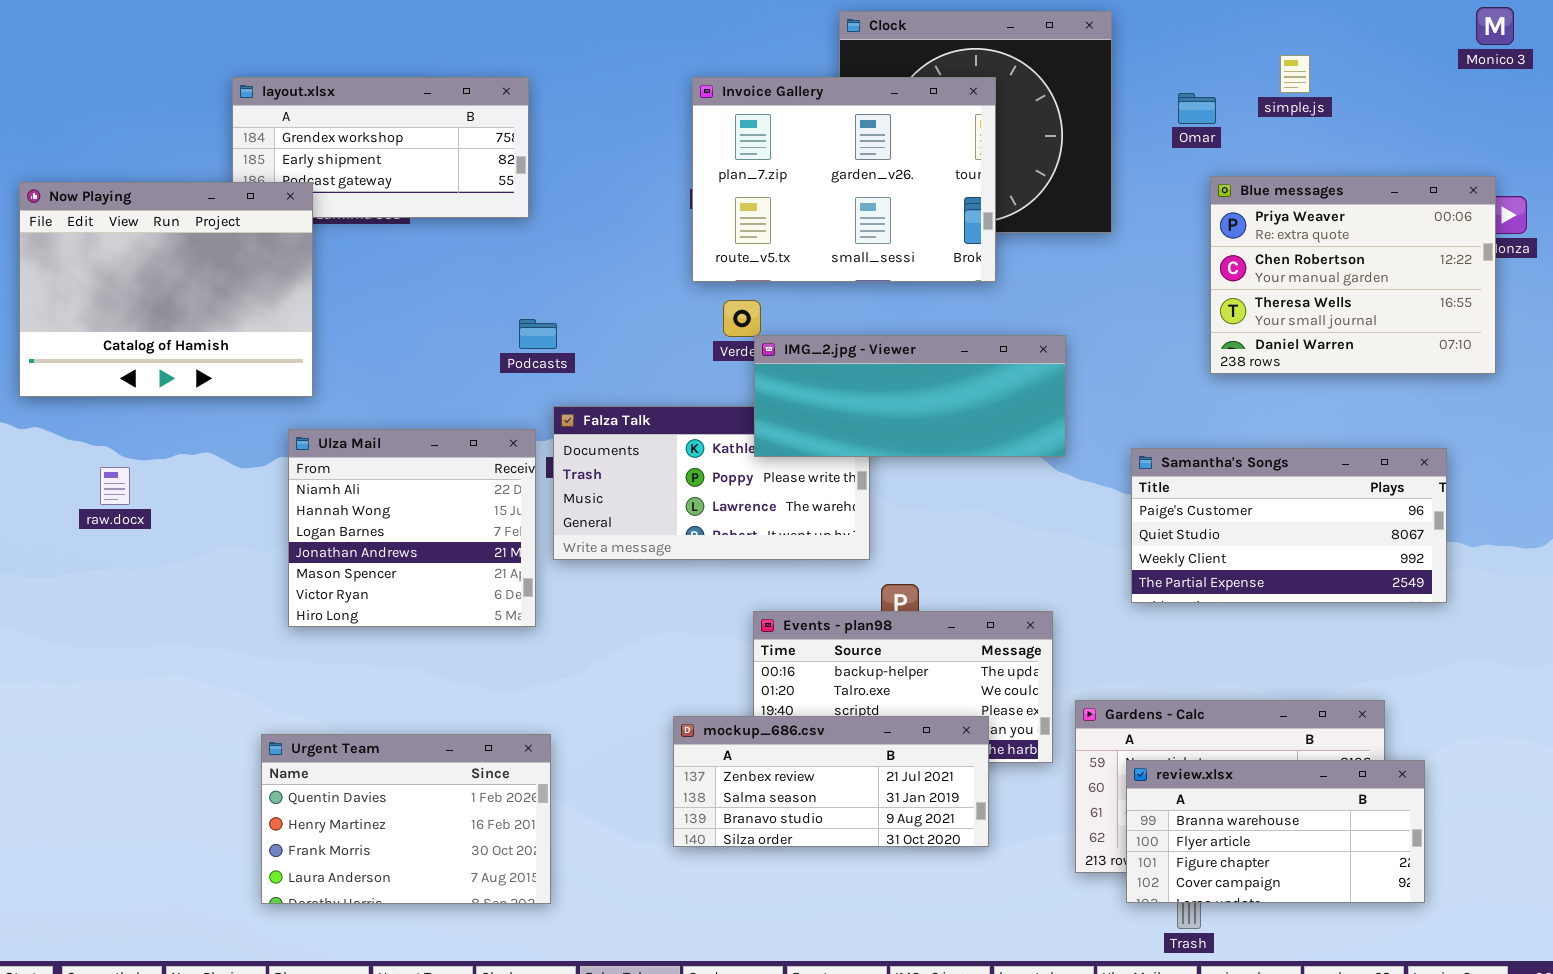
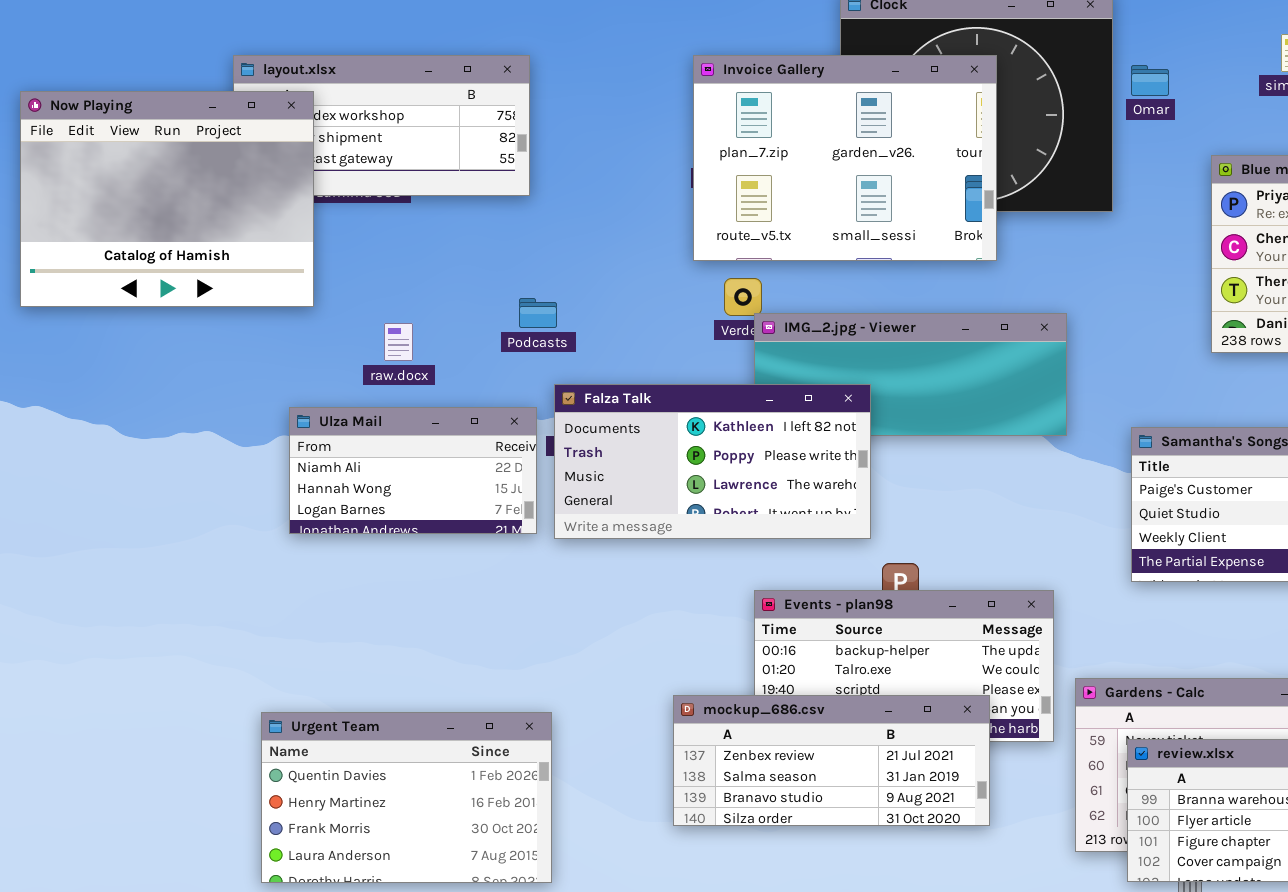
Omar: [1178,93,1216,124] -> [1131,65,1169,96], moved
Now Playing: [19,182,313,397] -> [20,91,314,307], moved
Falza Talk: [553,406,870,560] -> [554,384,871,539], raised
Ulza Mail: [288,429,536,627] -> [289,407,537,534], resized
raw.docx: [100,467,130,505] -> [384,323,413,361], moved

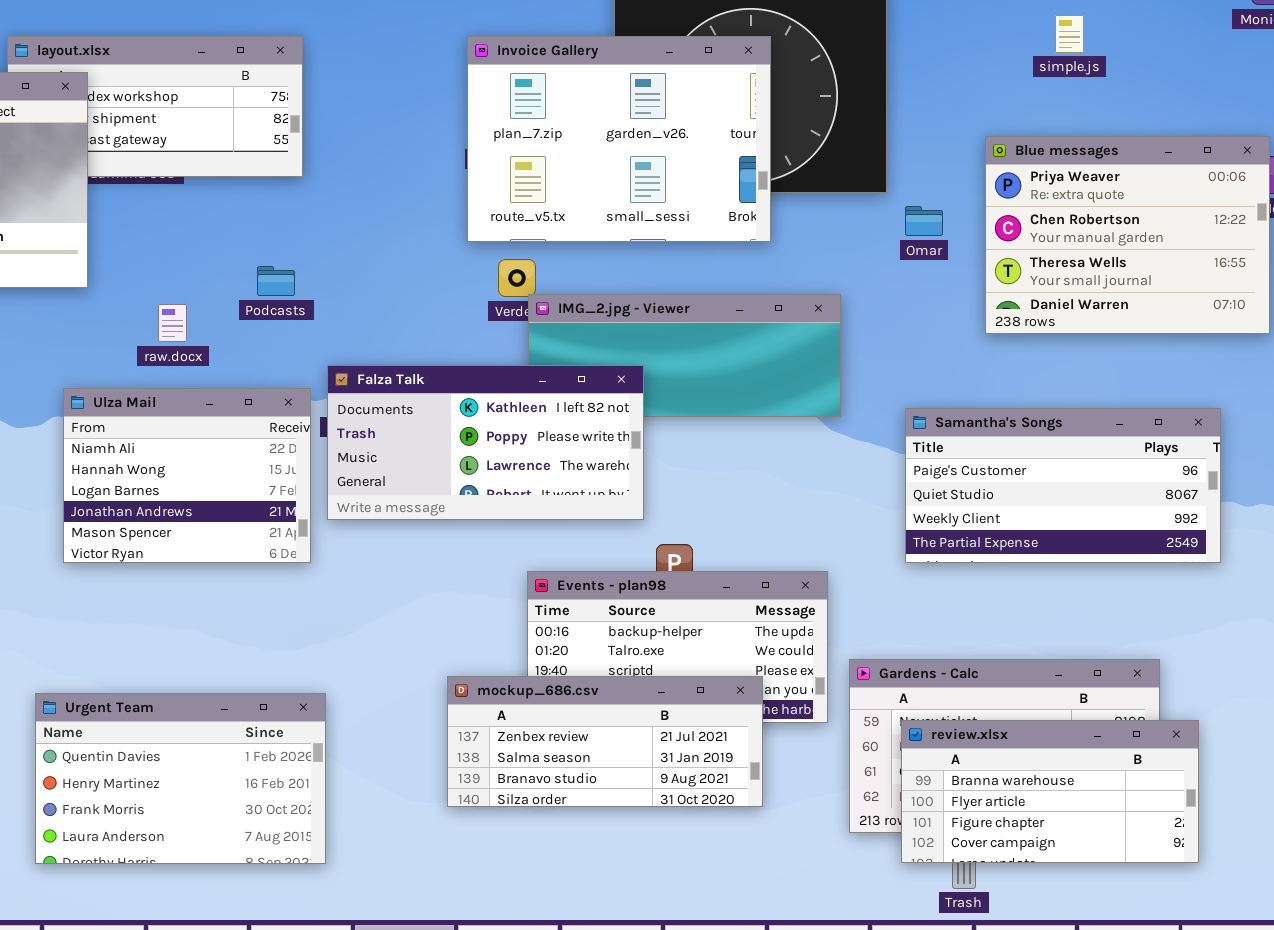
Omar: [1131,65,1169,96] -> [905,206,943,236], moved
Podcasts: [519,298,557,328] -> [257,266,295,296], moved
Ulza Mail: [289,407,537,534] -> [63,388,311,563], resized

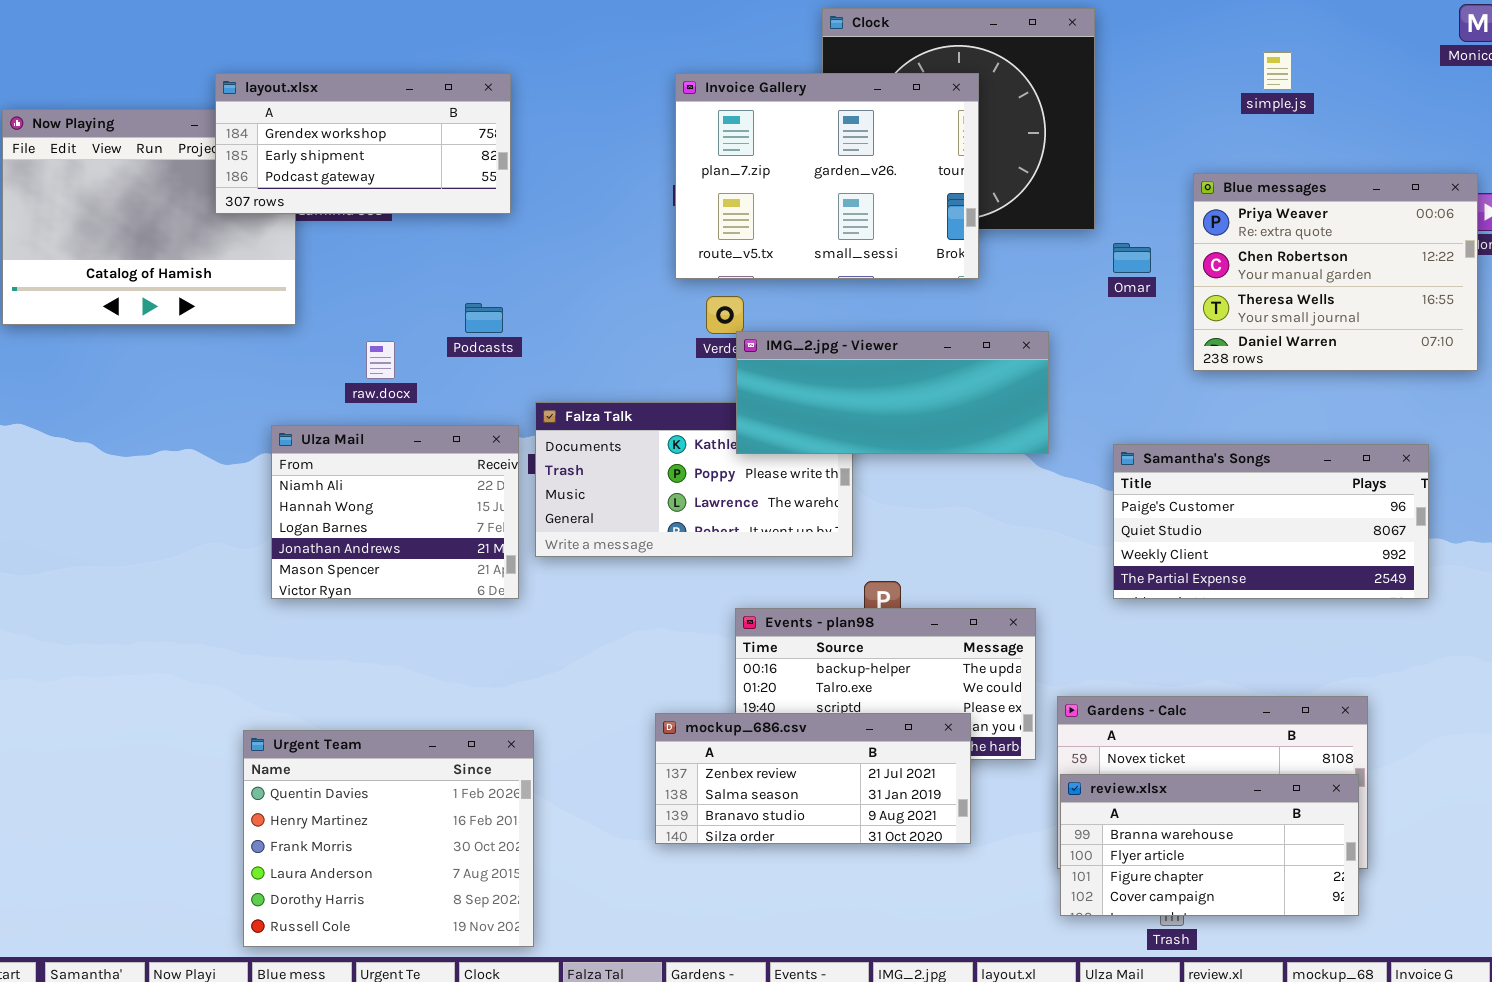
layout.xlsx: [7,36,303,177] -> [215,73,511,214], raised
IMG_2.jpg - Viewer: [528,294,841,417] -> [736,331,1049,454], raised
Urgent Team: [35,693,326,864] -> [243,730,534,947], resized
review.xlsx: [901,720,1199,863] -> [1060,774,1359,916], moved

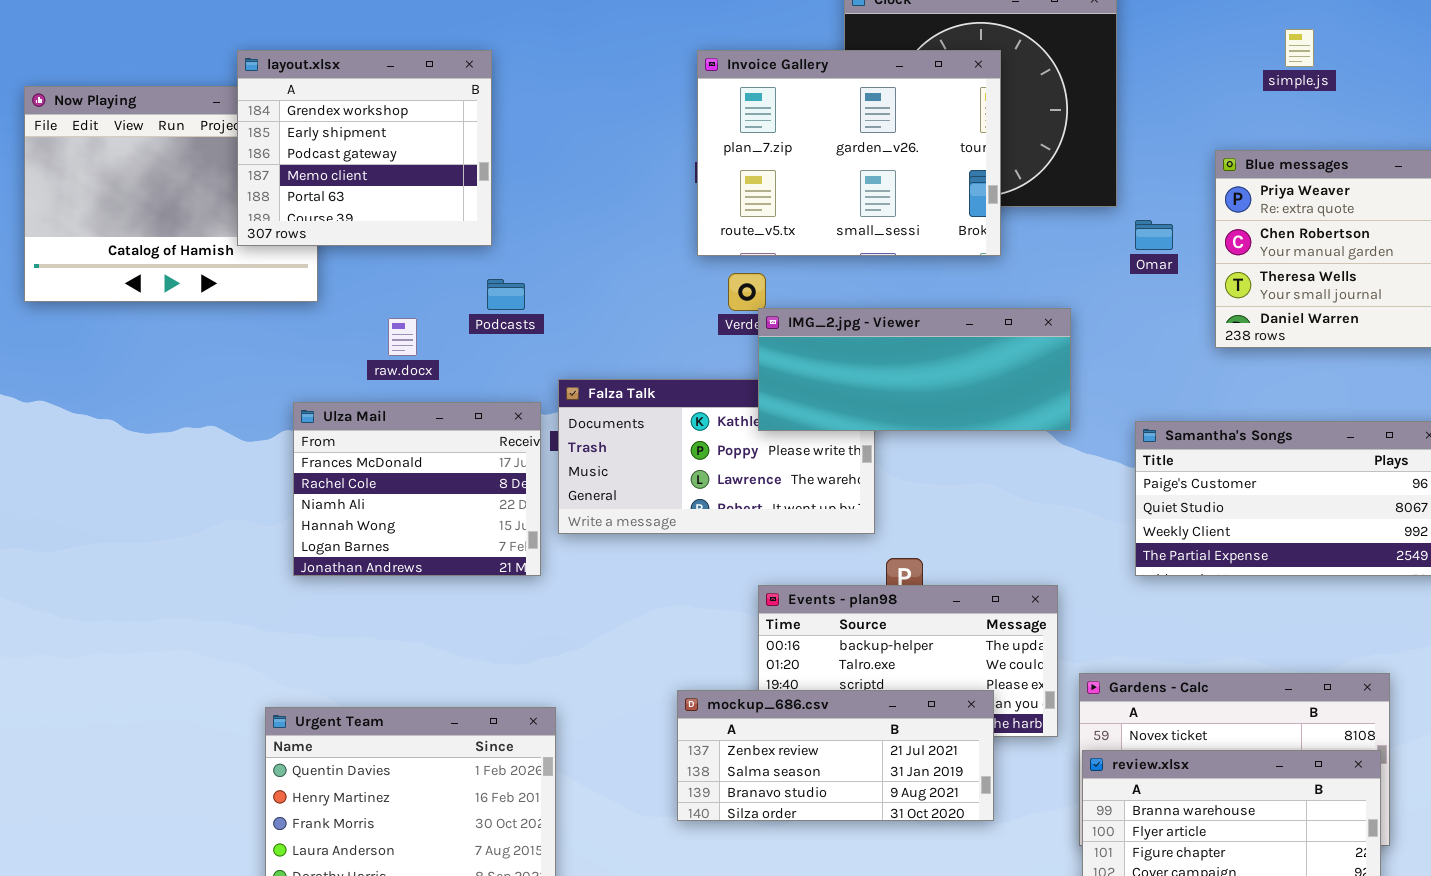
layout.xlsx: [215,73,511,214] -> [237,50,492,246], resized
Ulza Mail: [271,425,519,599] -> [293,402,541,576], scrolled up 2 rows

